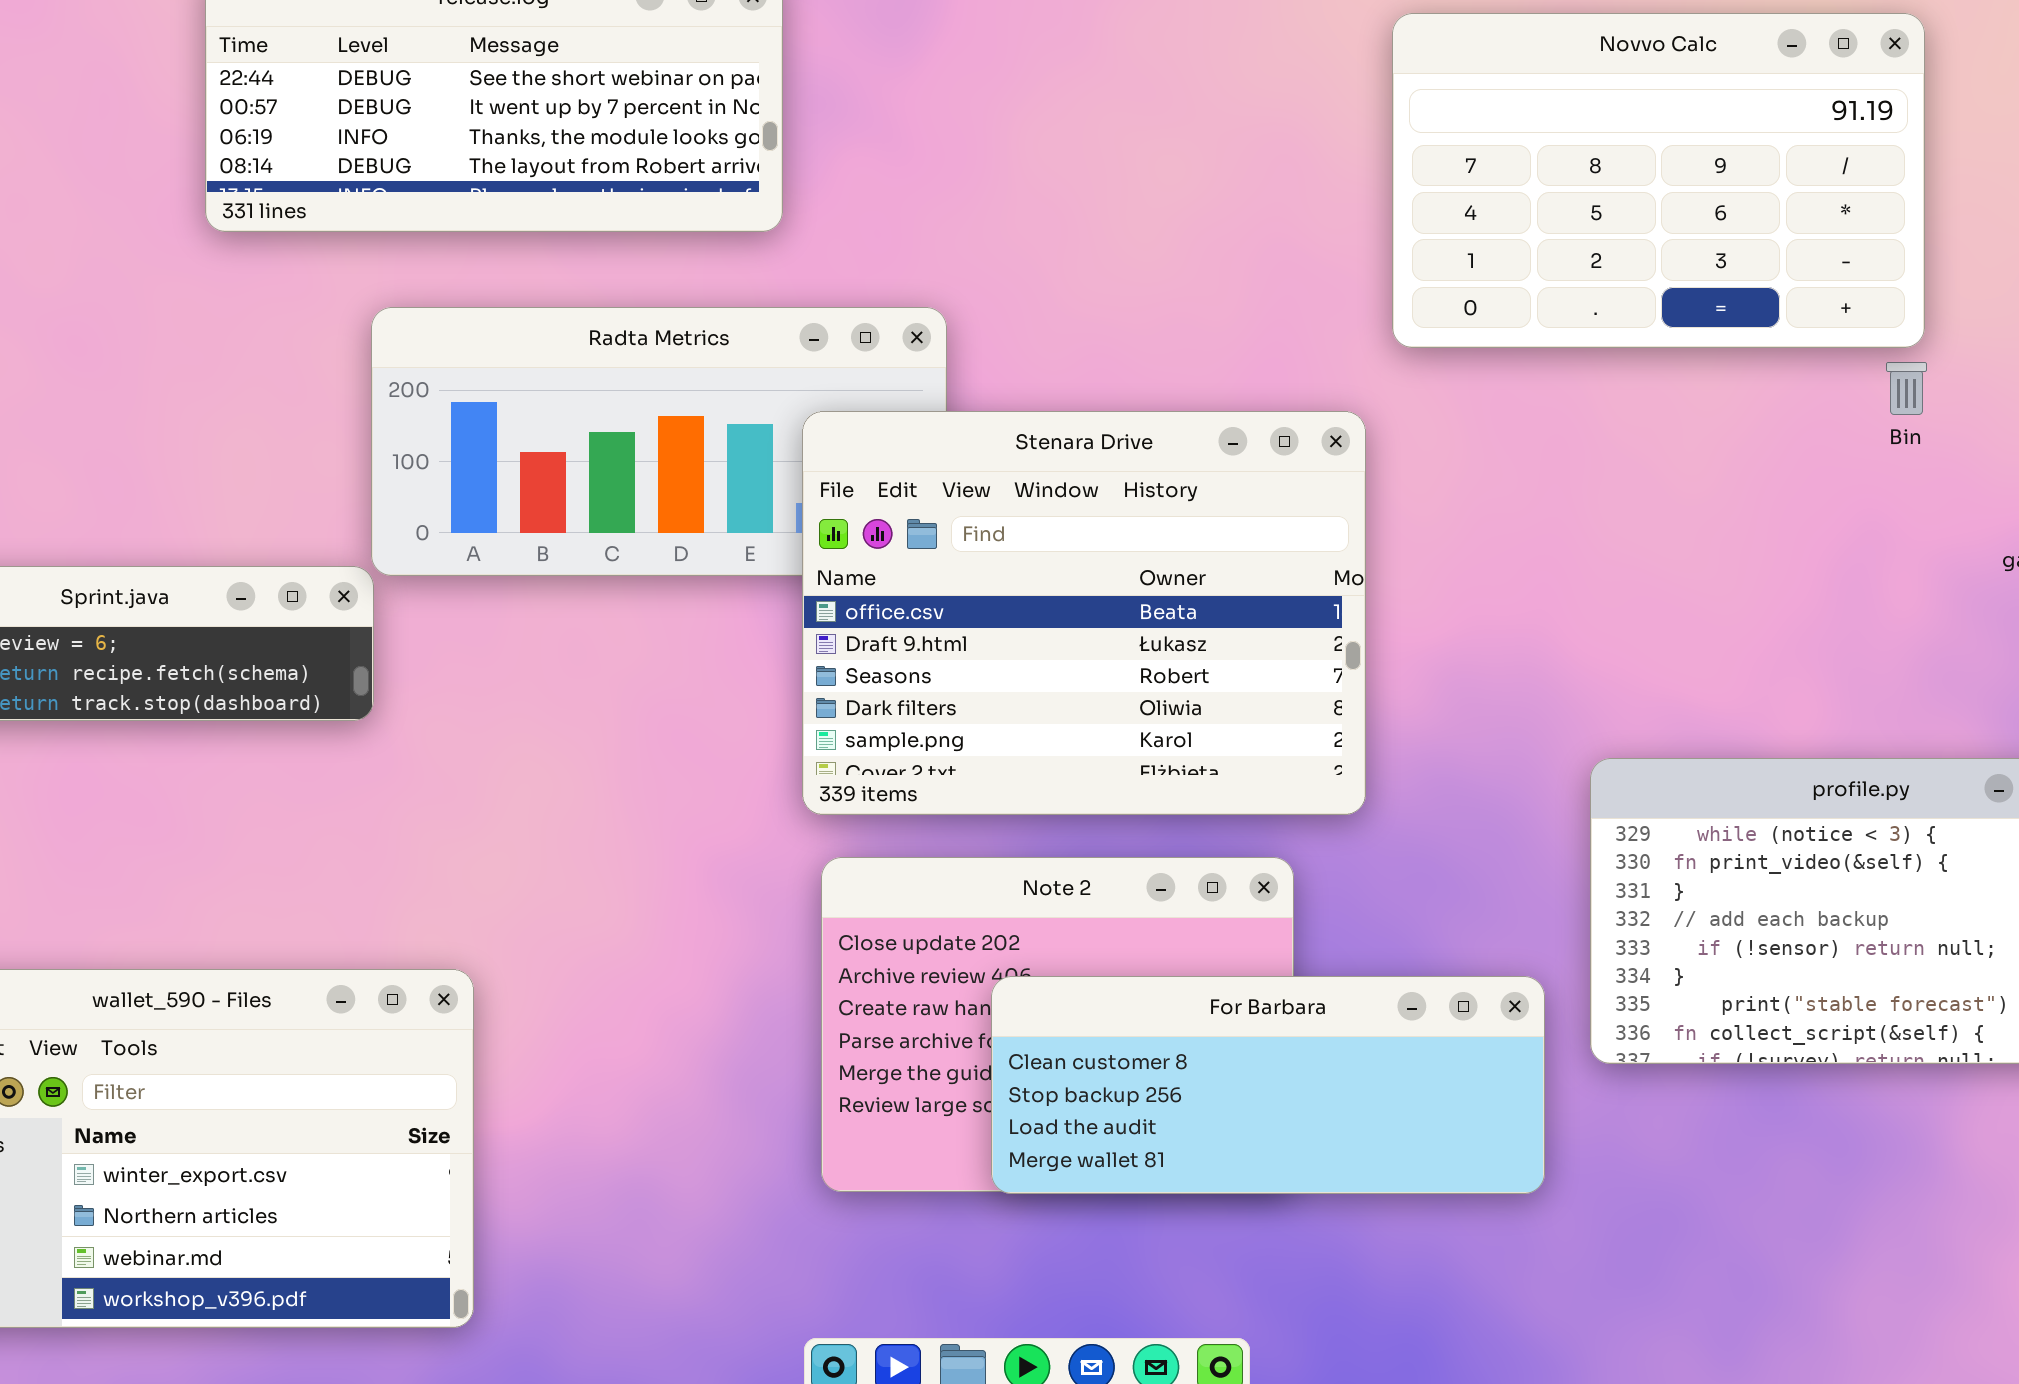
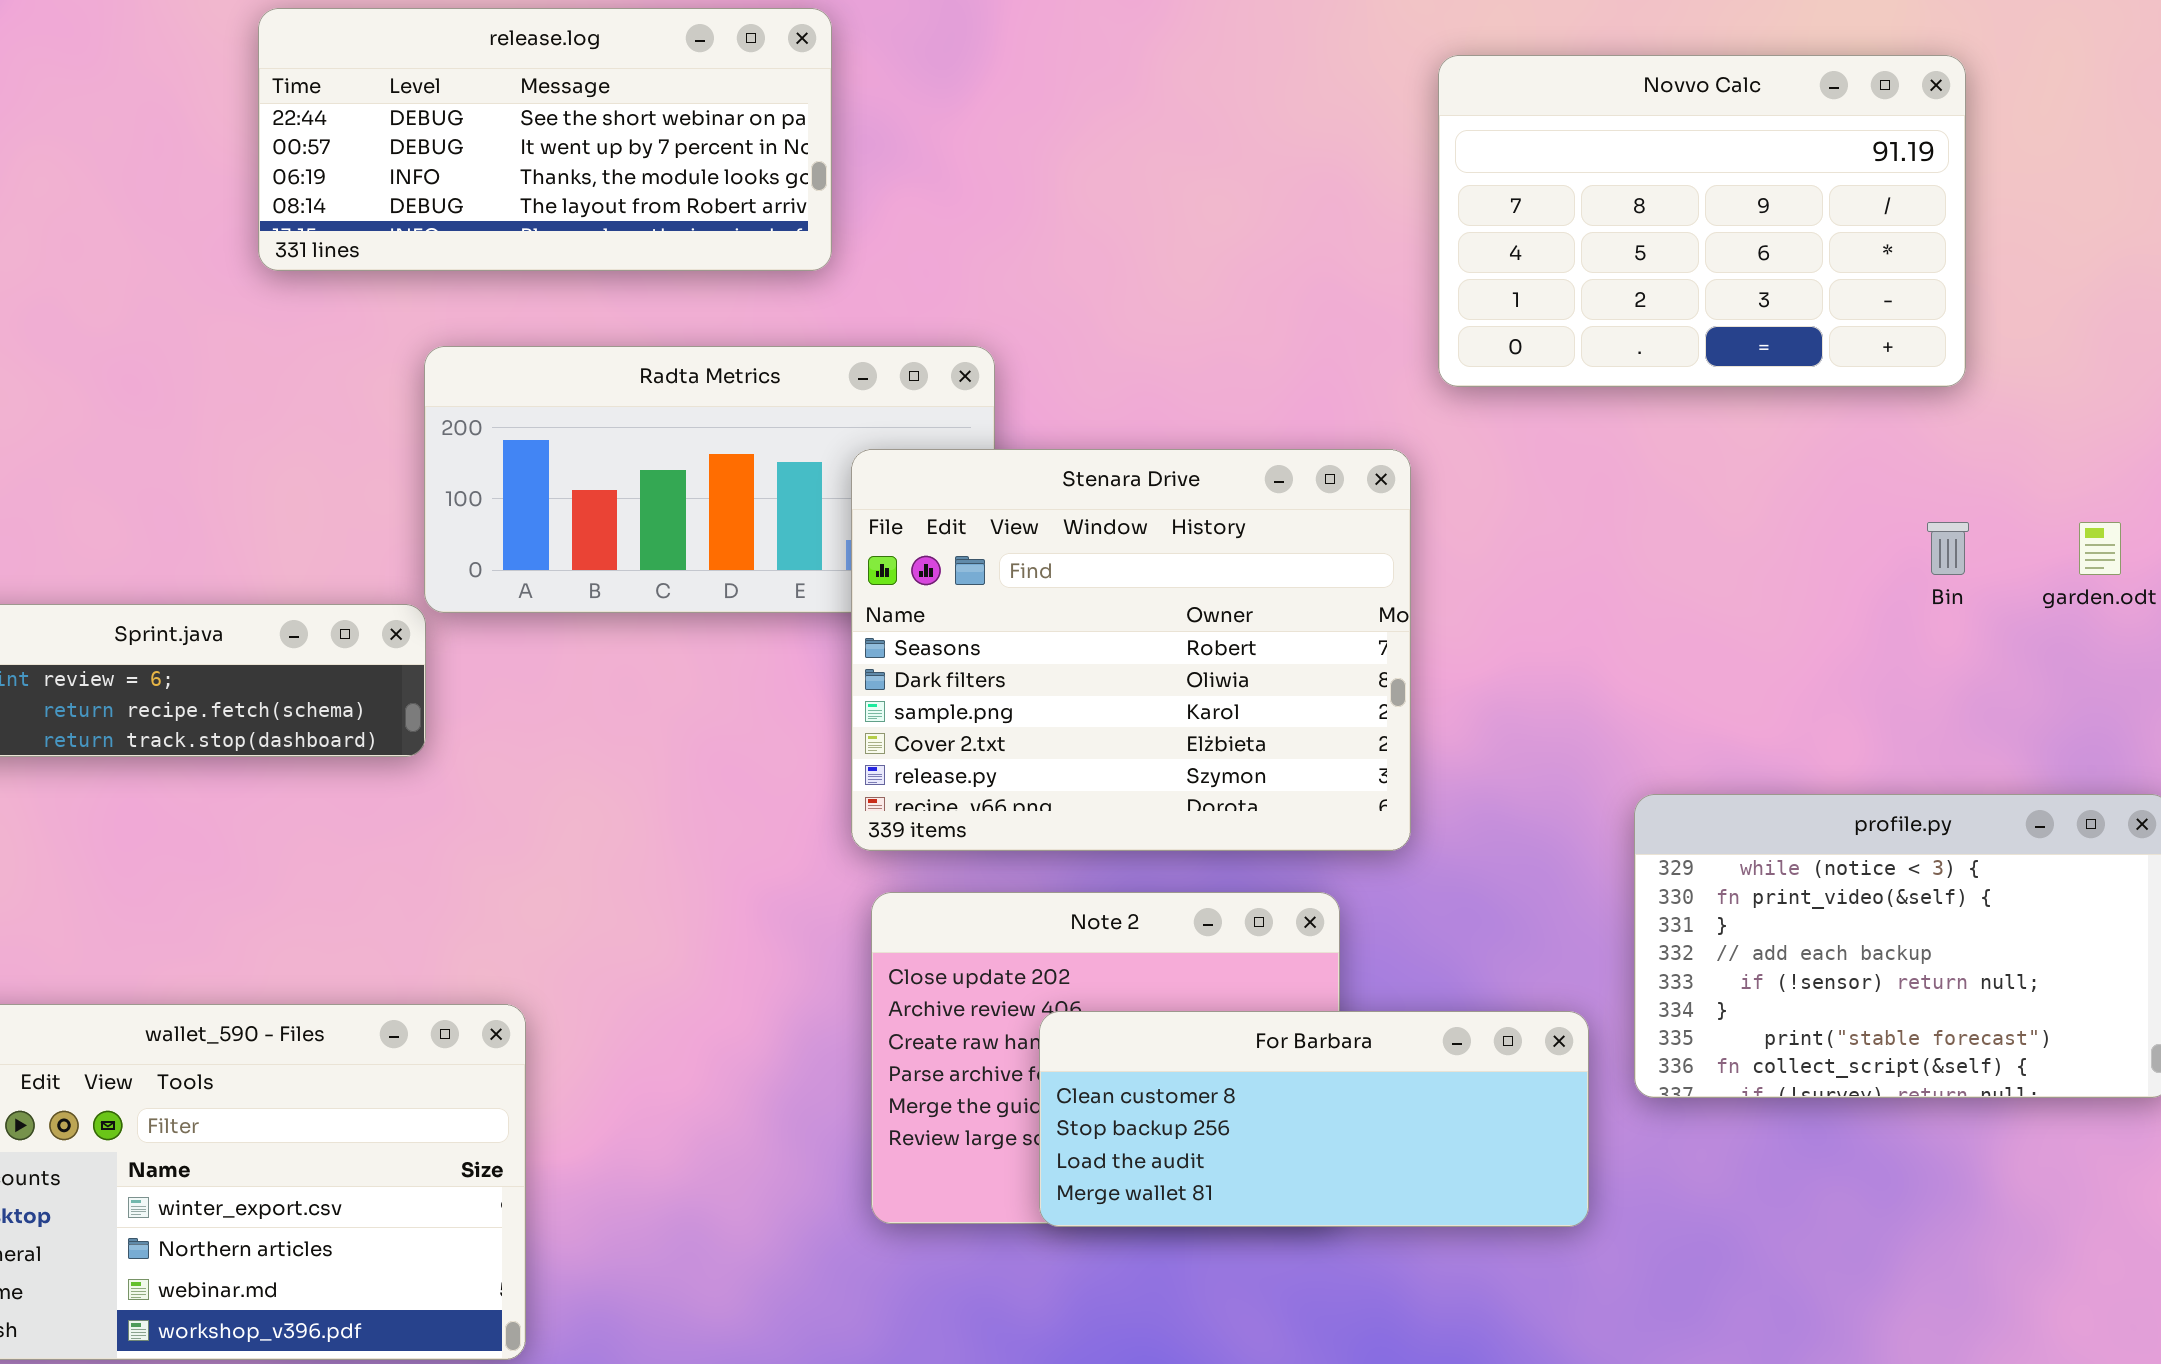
Bin: [1886,362,1927,415] -> [1927,522,1969,575], moved
Stenara Drive: [802,411,1366,815] -> [851,449,1411,851], scrolled down 2 rows

